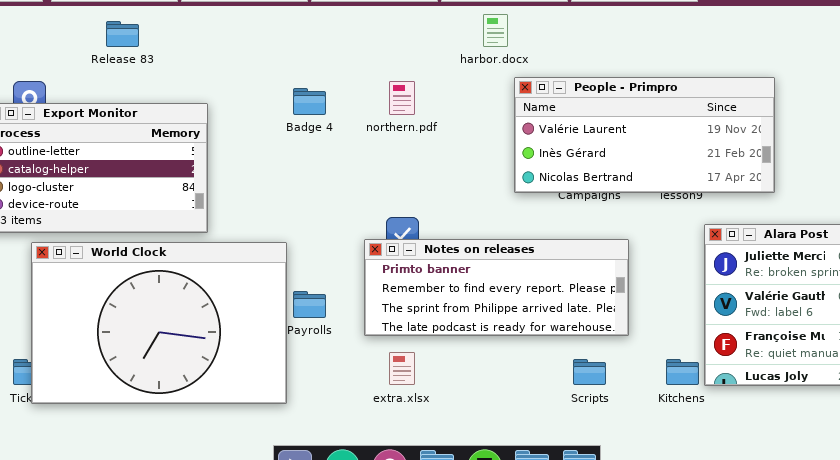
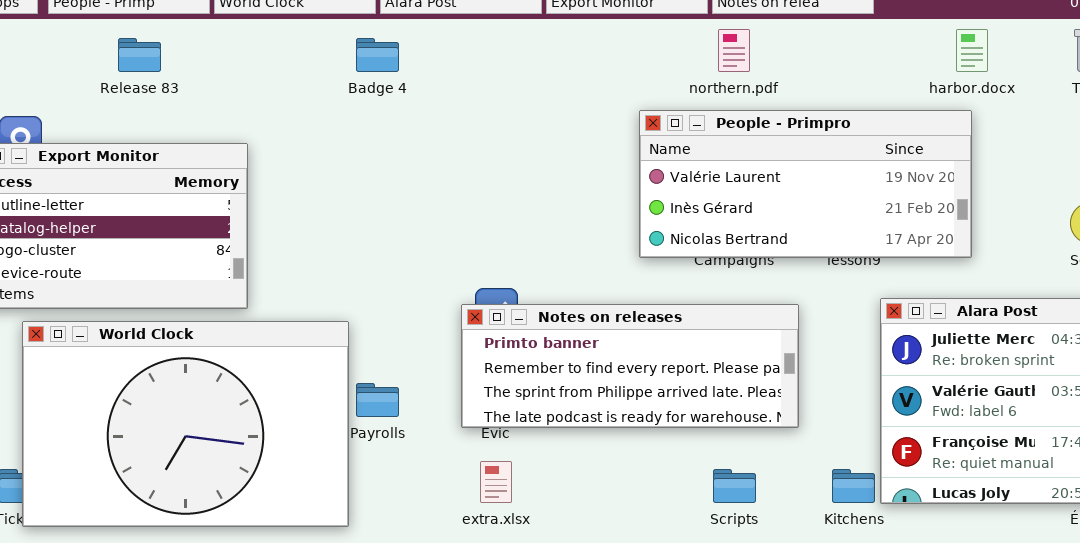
harbor.docx: [483,14,508,47] -> [956,29,988,72], moved
northern.pdf: [389,81,415,115] -> [718,29,750,72], moved
Badge 4: [293,88,326,115] -> [356,38,399,72], moved
Notes on releases: [364,239,629,336] -> [461,304,799,428], moved

